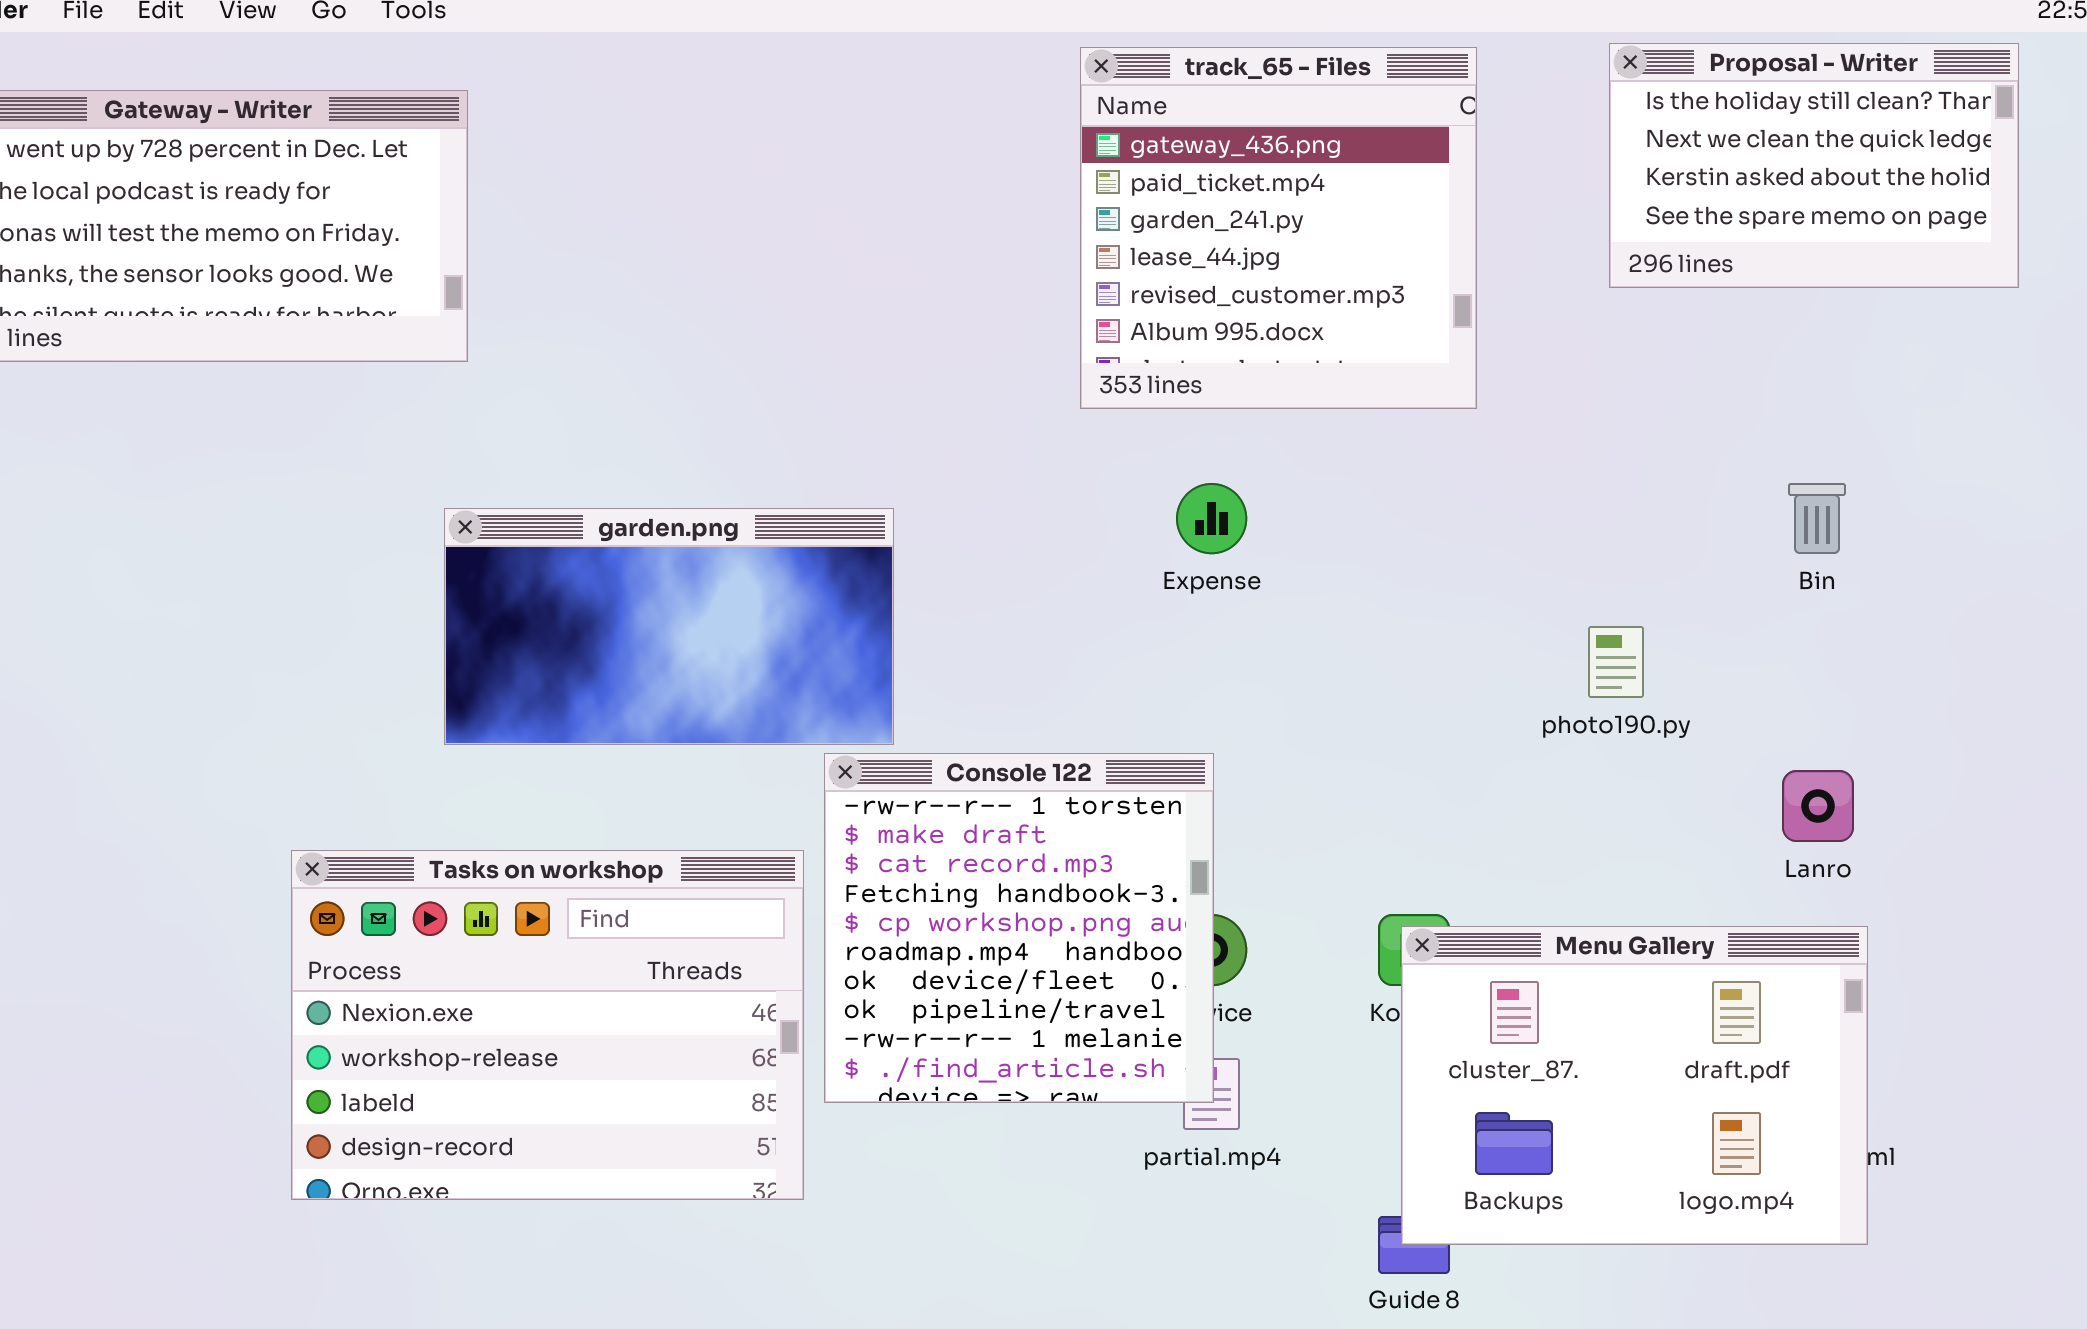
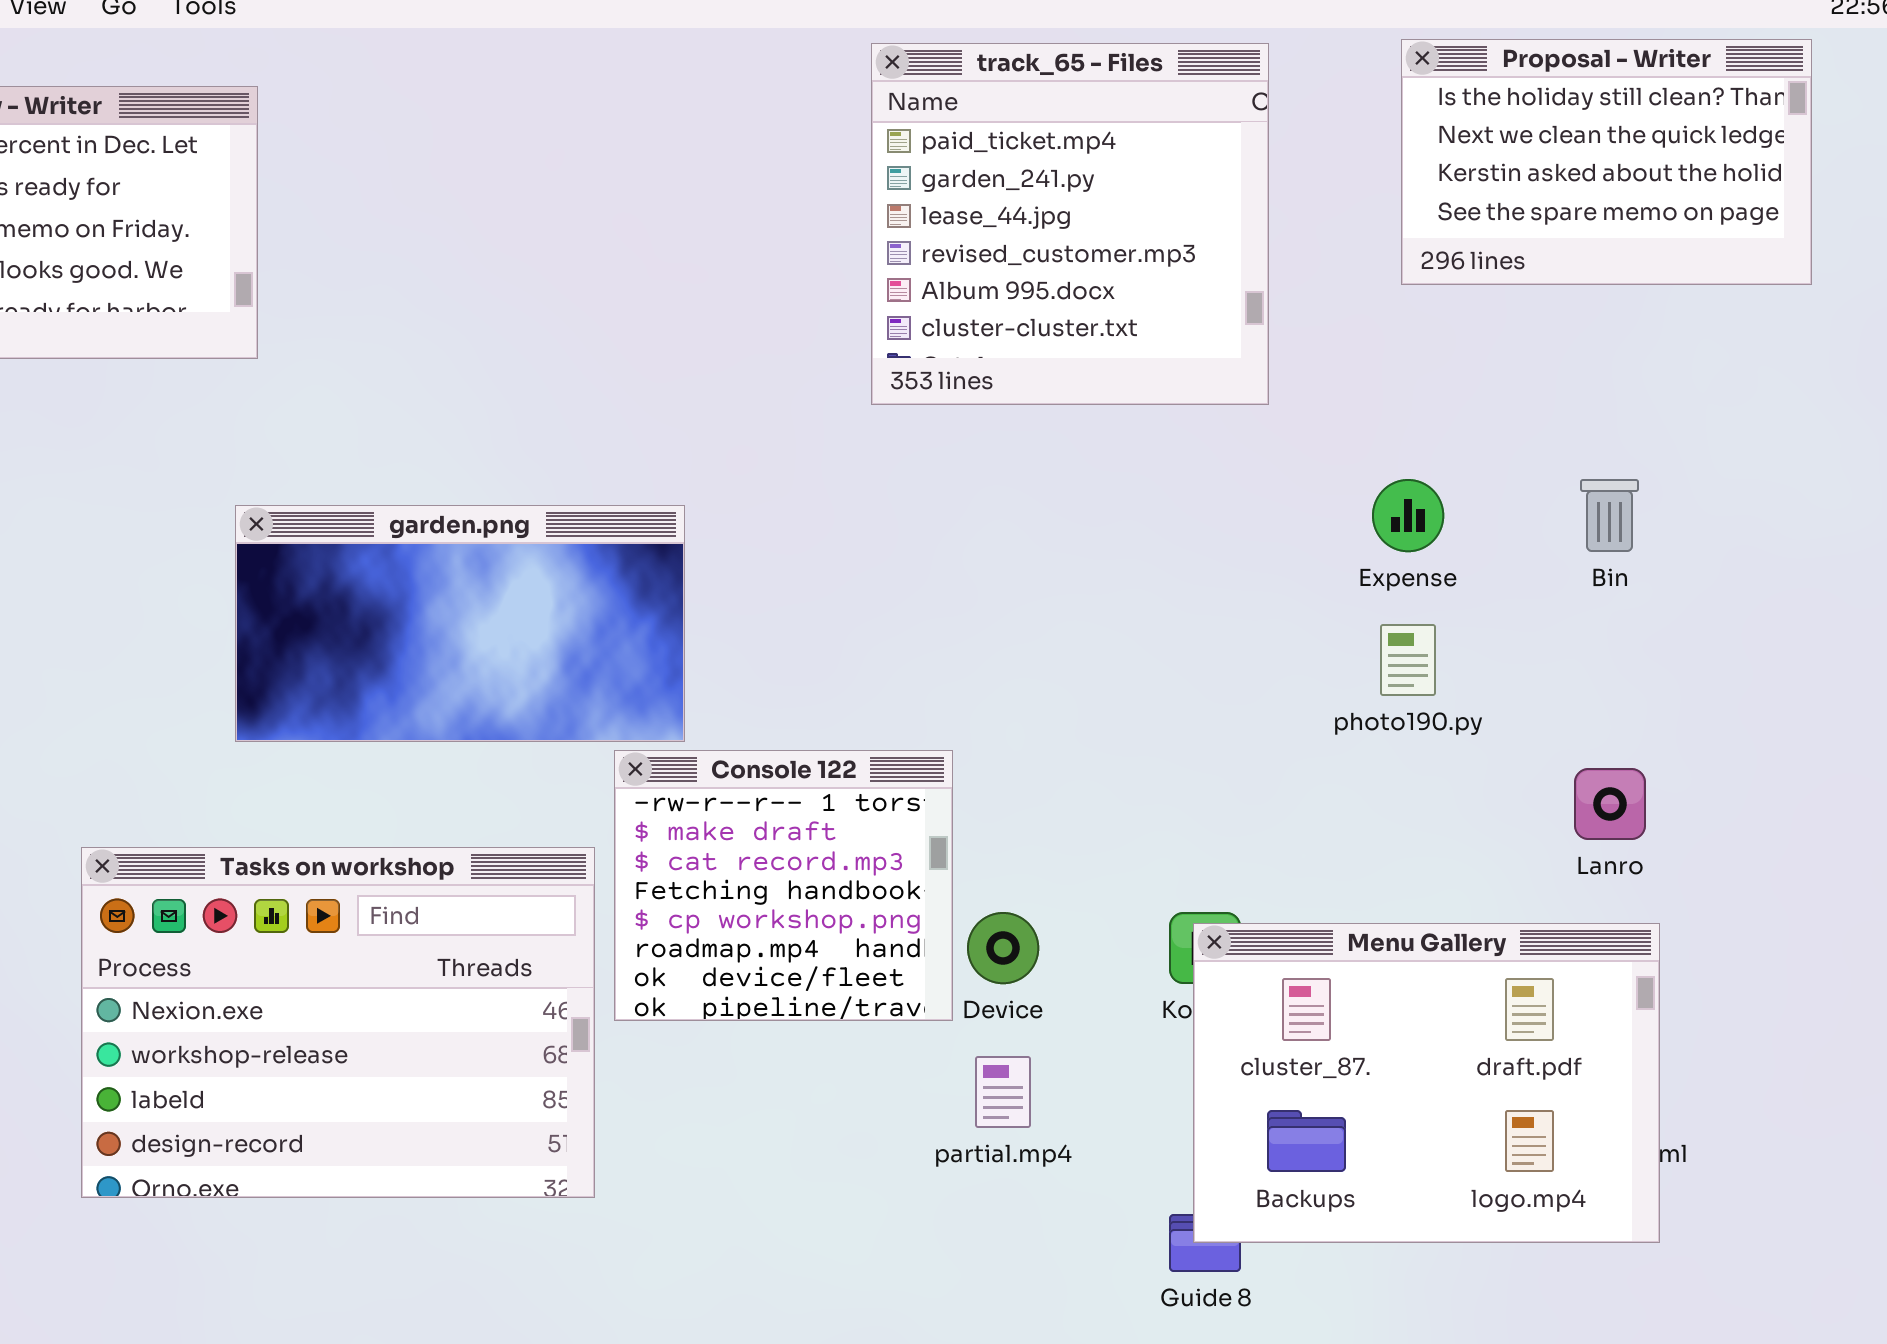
track_65 - Files: [1080,47,1477,409] -> [871,43,1269,405], scrolled down 1 row
Expense: [1176,483,1247,554] -> [1372,479,1444,552], moved
Console 122: [824,753,1214,1103] -> [614,750,953,1021], resized

